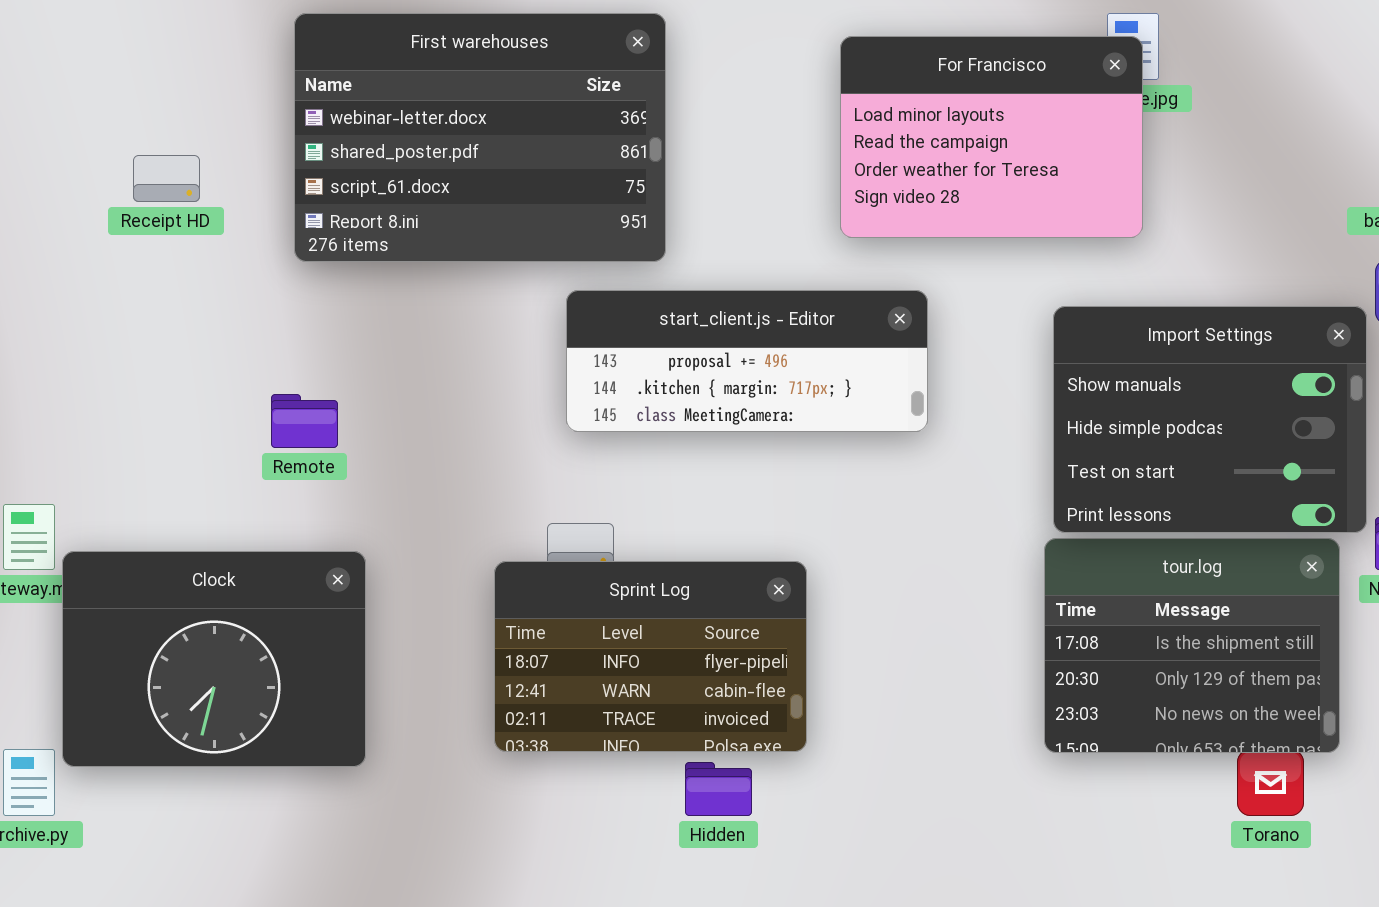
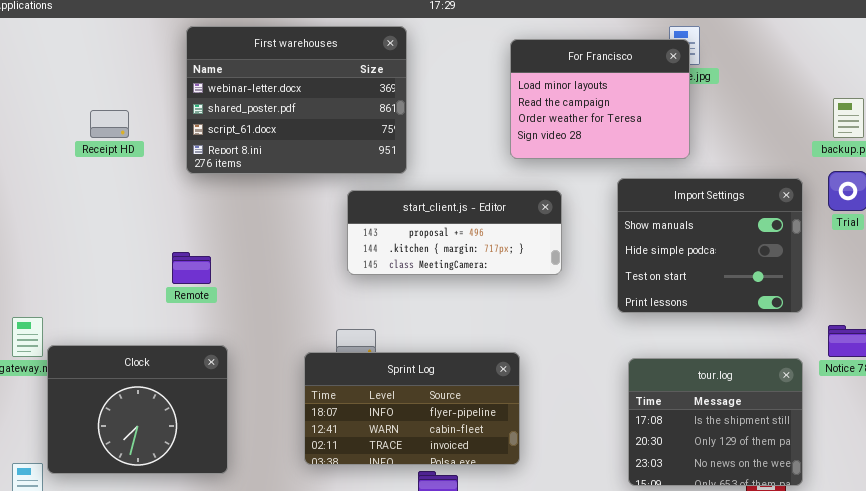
Import Settings: [1053,306,1367,533] -> [617,178,803,313], moved
tour.log: [1044,538,1340,753] -> [628,358,803,486], moved
Sprint Log: [494,561,807,752] -> [304,352,520,465], resized

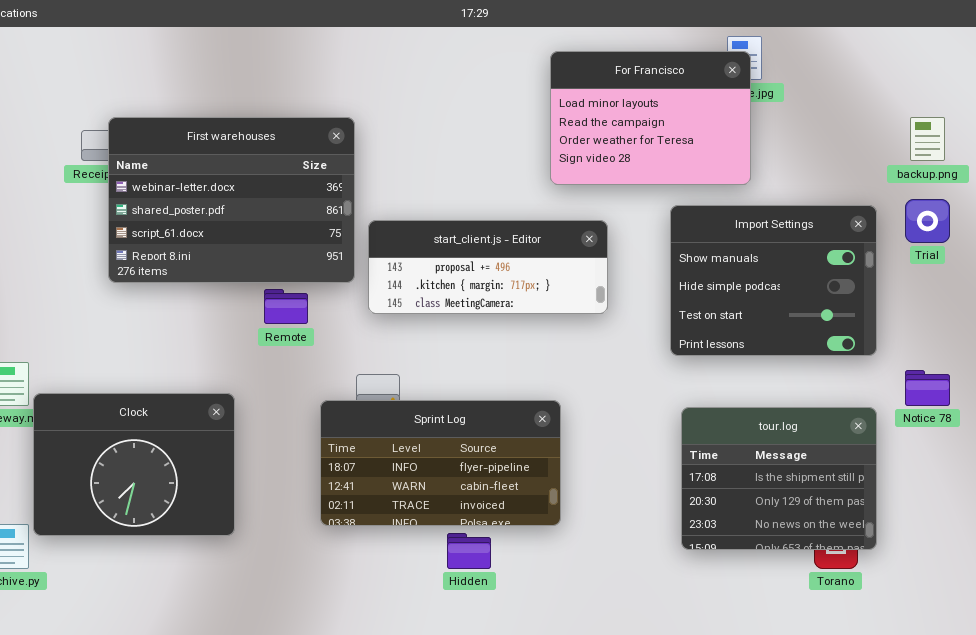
First warehouses: [186,26,407,174] -> [108,117,355,283], moved
Remote: [172,252,211,284] -> [264,289,308,324], moved

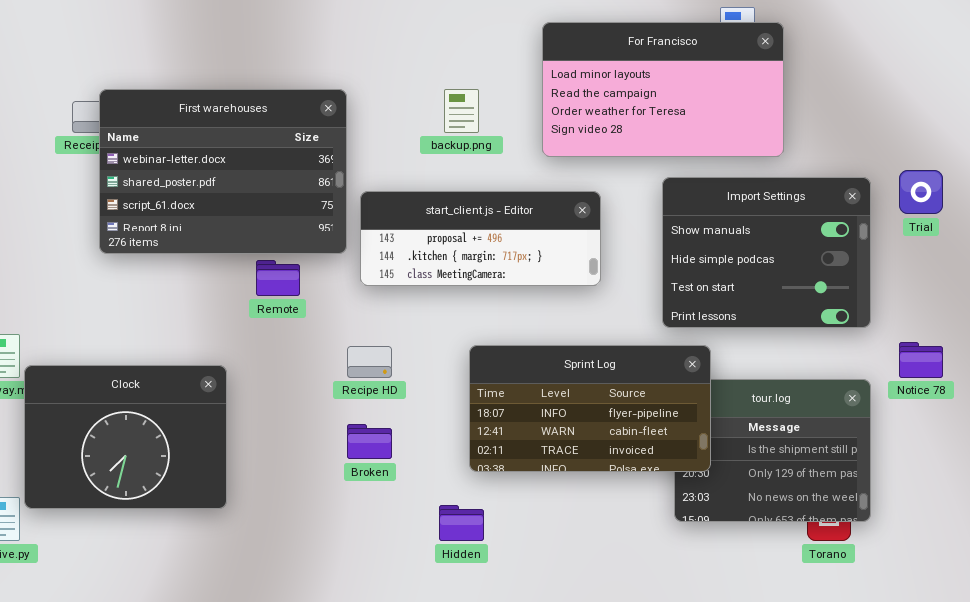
For Francisco: [550,51,751,185] -> [542,22,784,157], resized
backup.png: [910,117,945,161] -> [444,89,479,133], moved
Sprint Log: [320,400,561,526] -> [469,345,711,472], moved

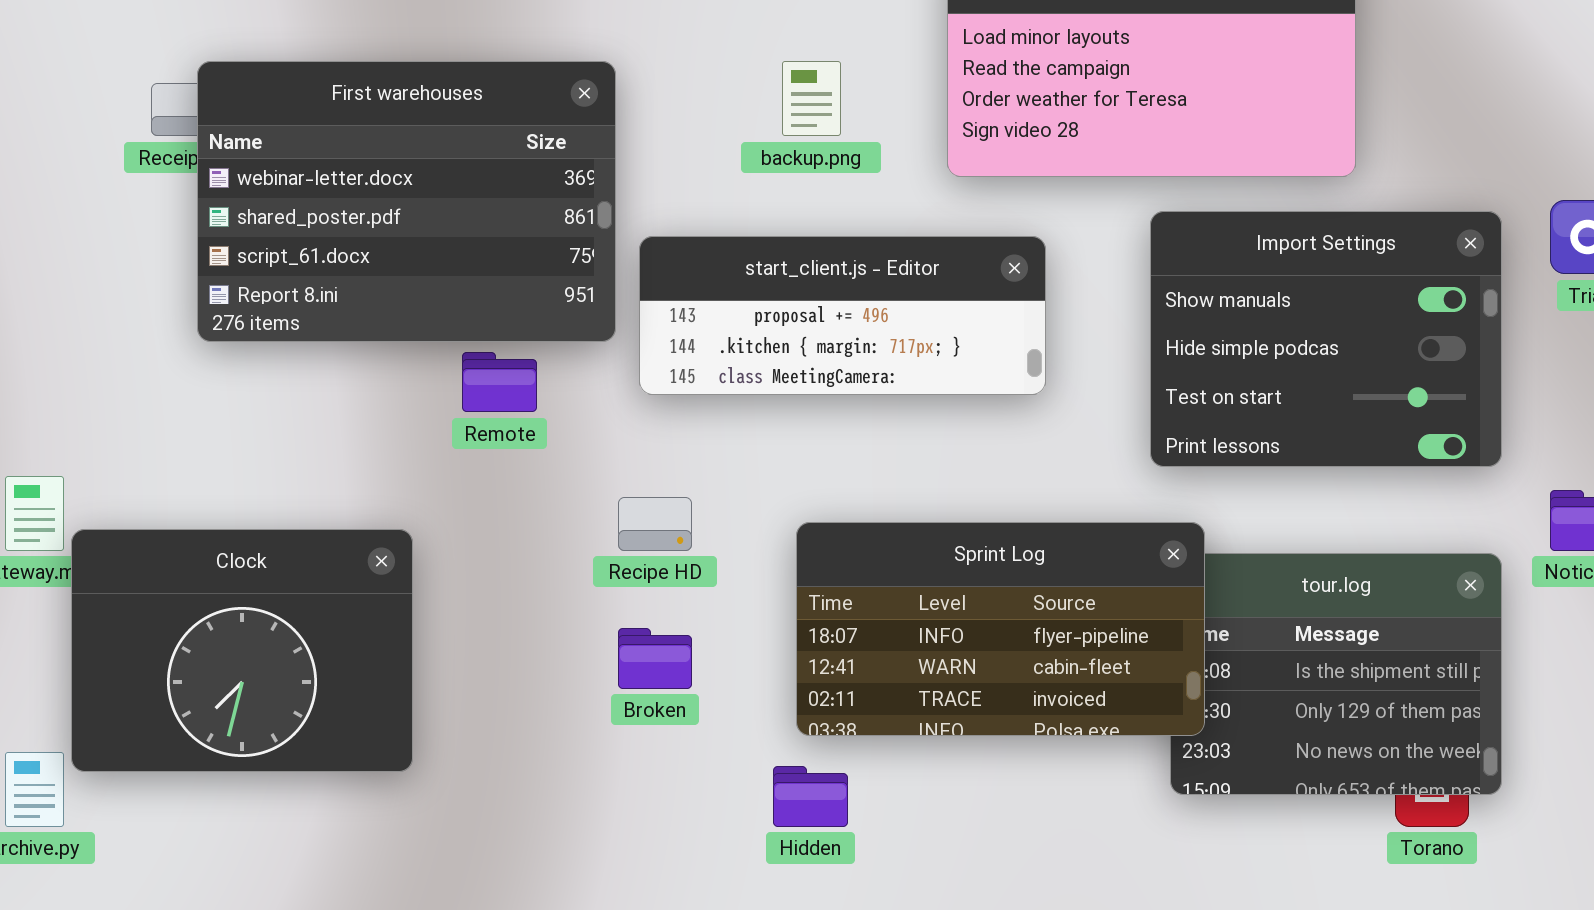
Sprint Log: [469,345,711,472] -> [796,522,1205,736], moved

